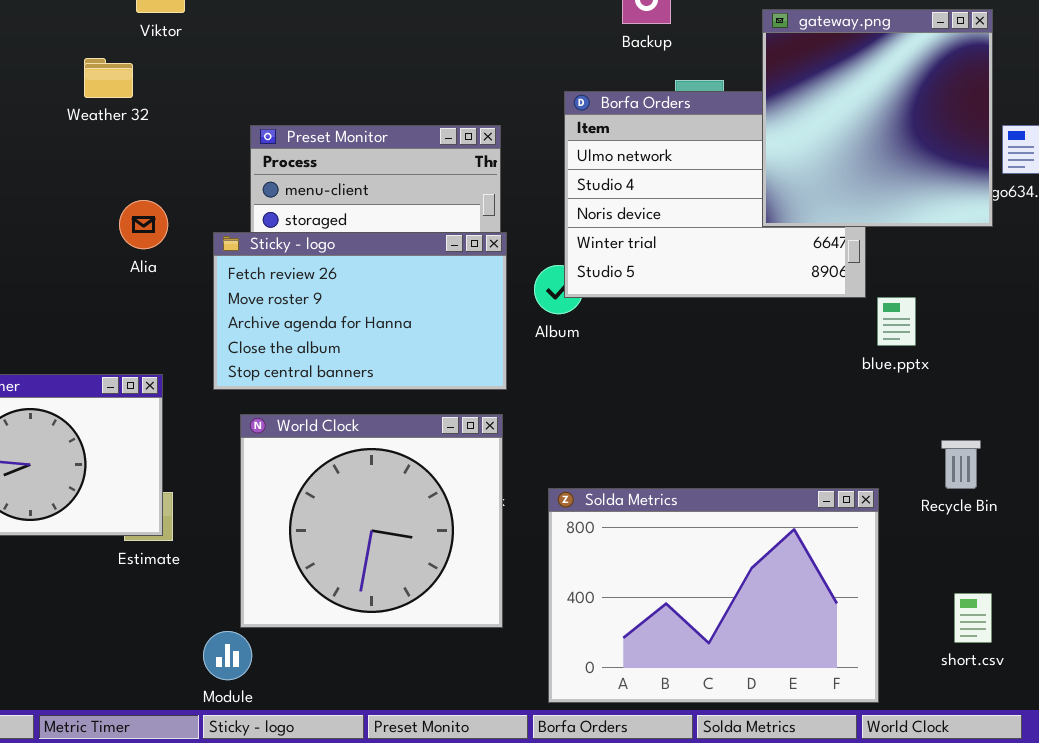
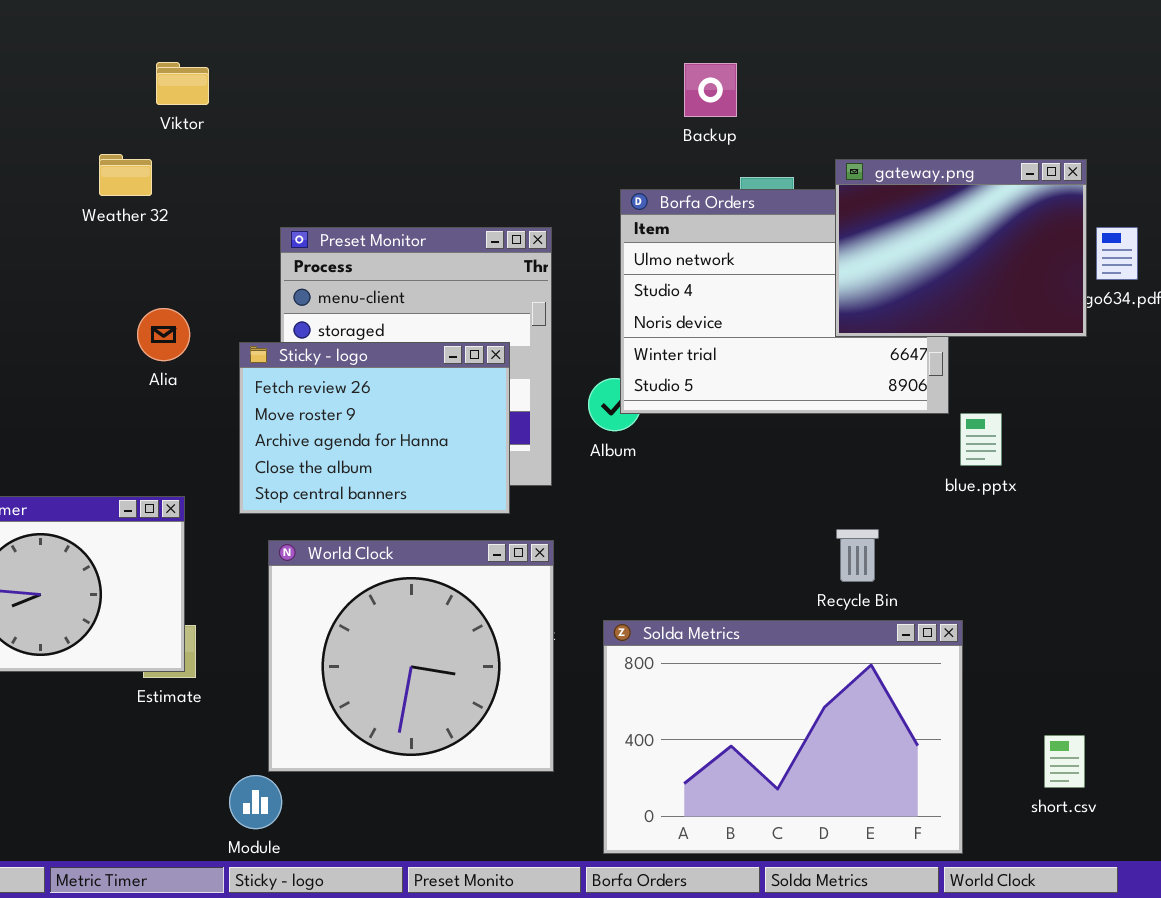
gateway.png: [762,9,993,227] -> [835,159,1087,337], resized
Sticky - logo: [213,232,507,390] -> [239,342,510,514], resized
Recycle Bin: [941,440,981,489] -> [836,529,879,582], moved

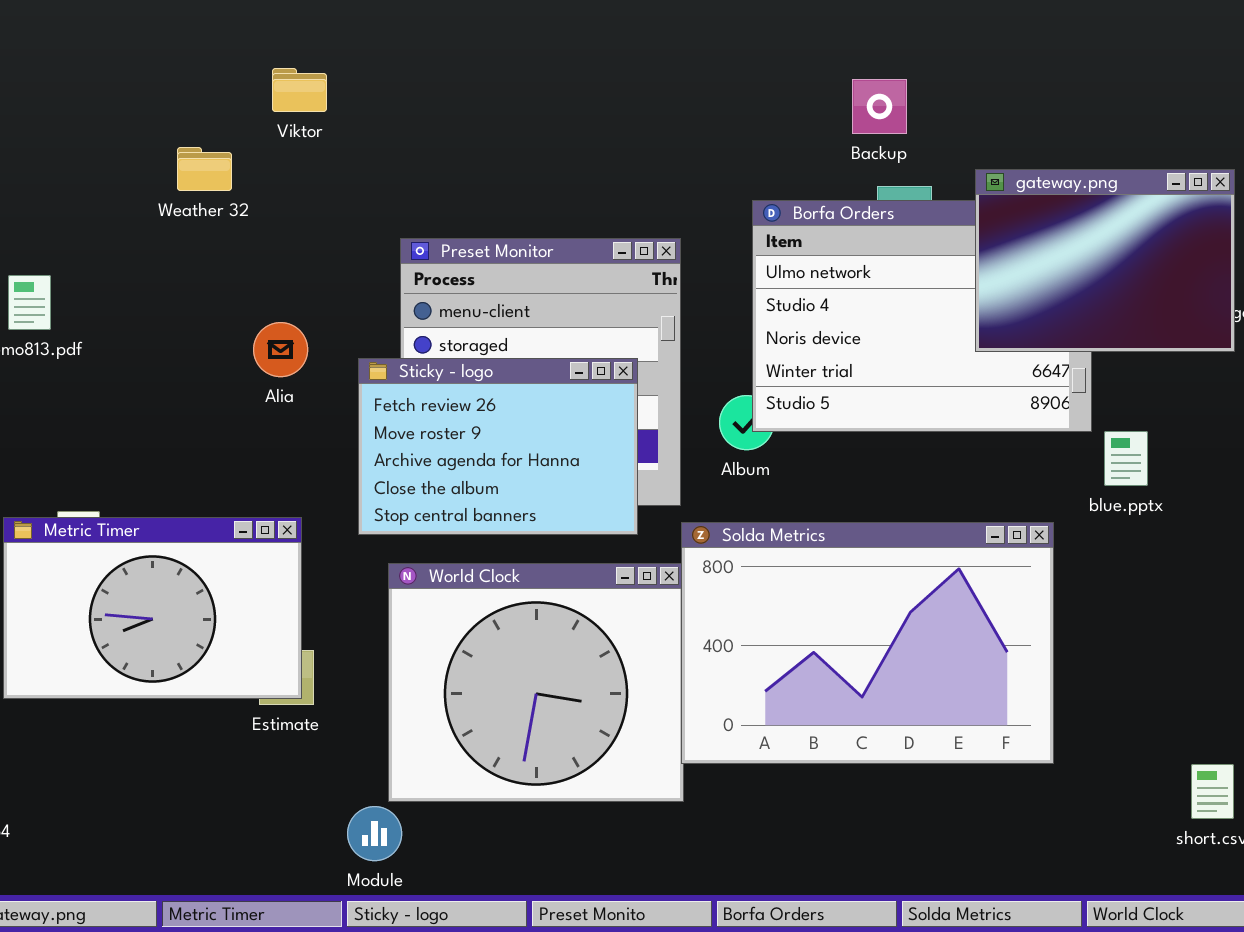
Backup: [684,63,737,117] -> [852,79,907,134], moved
Weather 32: [99,154,152,196] -> [177,147,232,191], moved
Solda Metrics: [603,620,963,854] -> [681,522,1054,764], moved

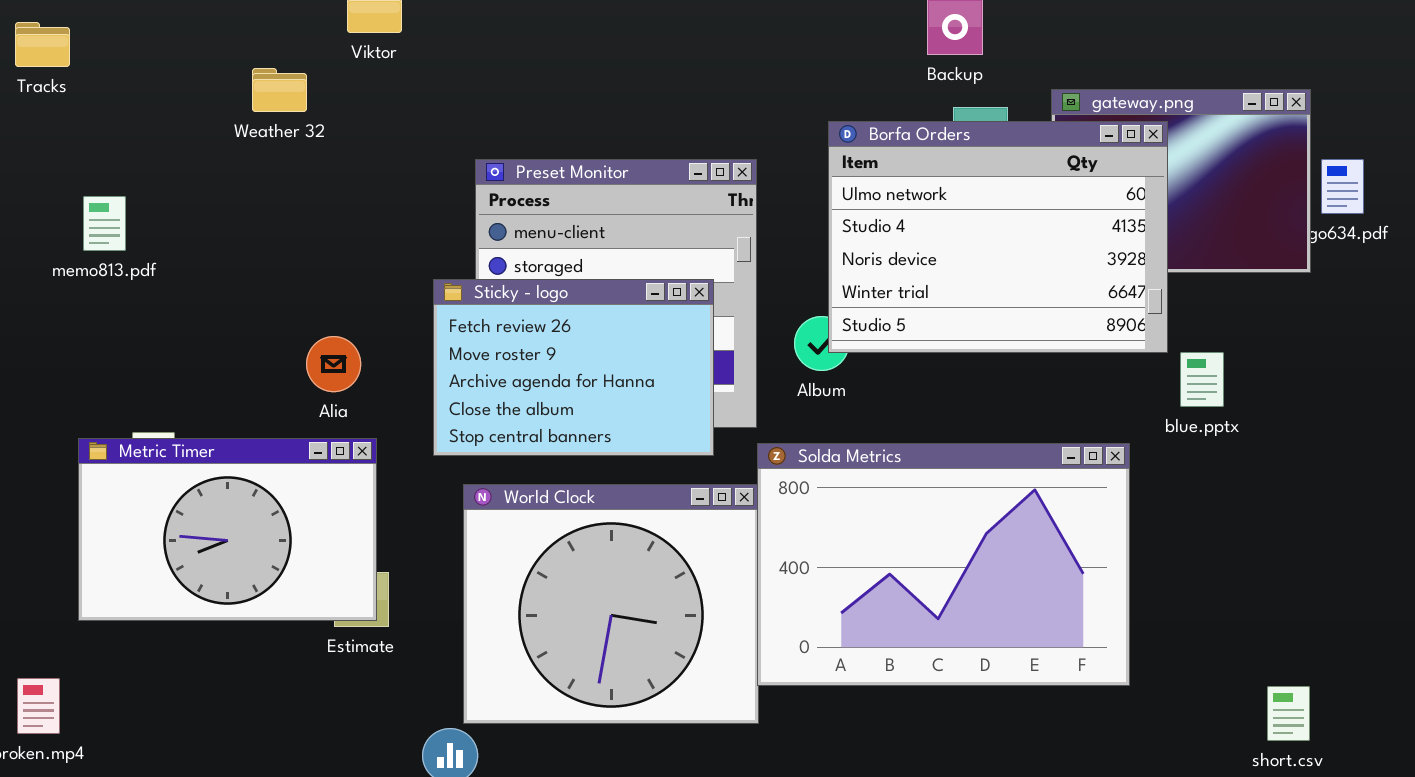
Borfa Orders: [752,200,1092,432] -> [828,121,1168,353], raised
Alia: [253,322,308,377] -> [306,336,361,392], moved

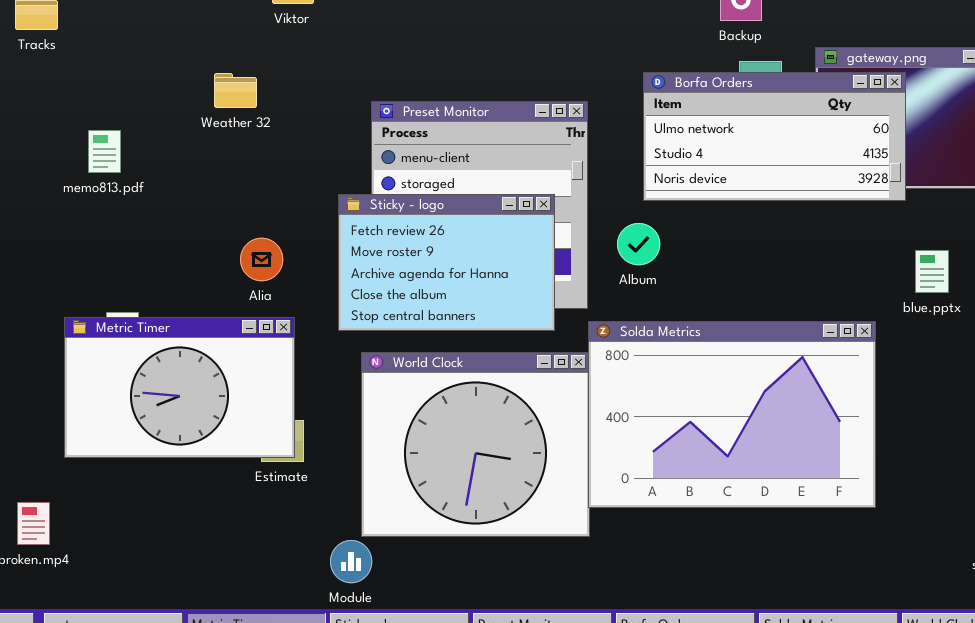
Weather 32: [252,68,307,112] -> [214,73,257,108], moved
Borfa Orders: [828,121,1168,353] -> [643,72,906,201], resized
memo813.pdf: [83,196,126,251] -> [88,130,121,173], moved

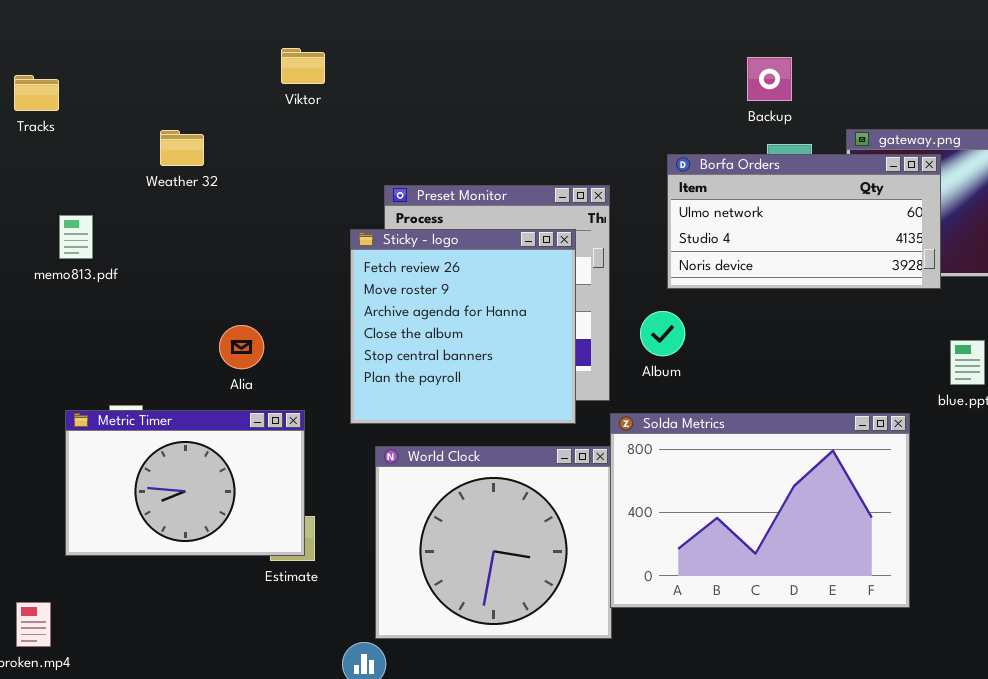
Weather 32: [214,73,257,108] -> [160,130,204,166], moved
memo813.pdf: [88,130,121,173] -> [59,215,93,259], moved
Sticky - logo: [338,194,555,331] -> [350,229,576,424], resized
Alia: [240,238,283,281] -> [219,325,264,369], moved

